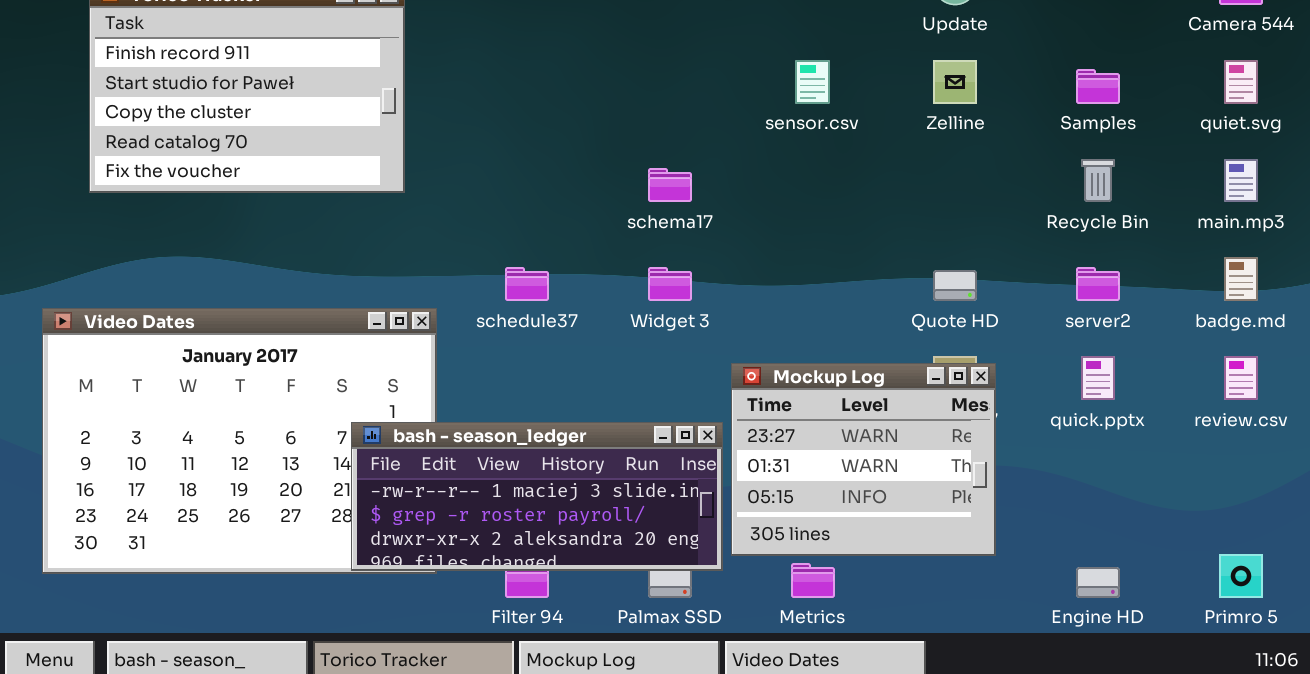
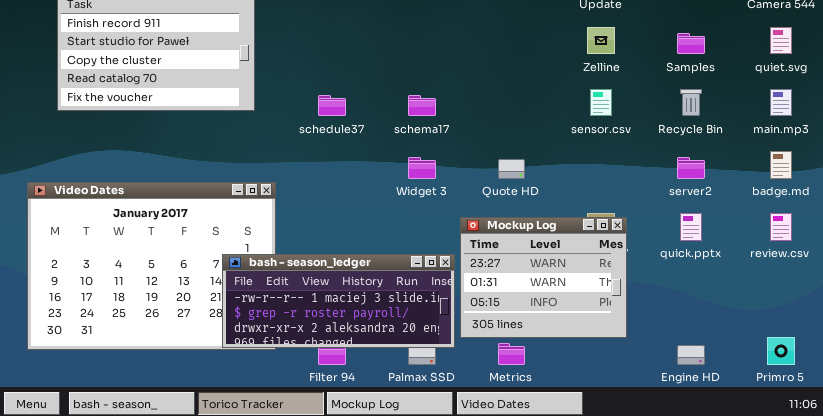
sensor.csv: [795,60,830,104] -> [590,89,612,116], moved
schedule37: [505,267,549,301] -> [318,95,346,116], moved
Quote HD: [933,270,977,301] -> [498,159,525,179], moved

